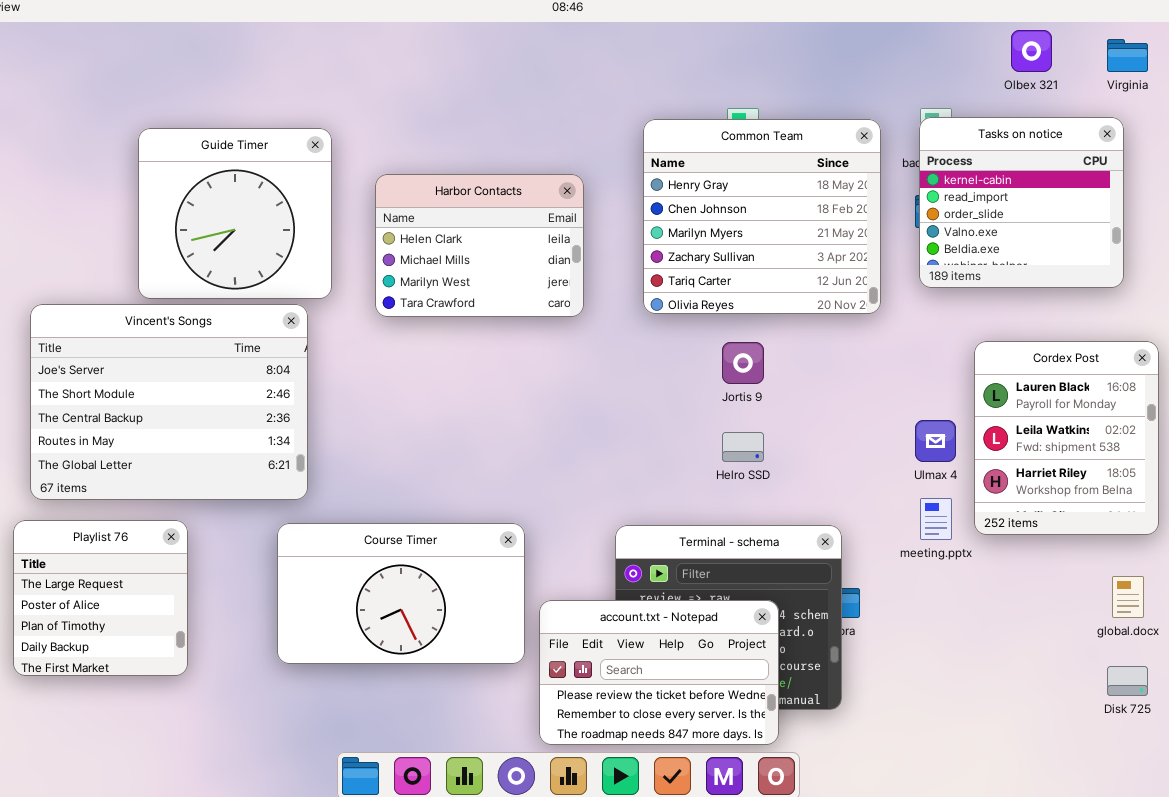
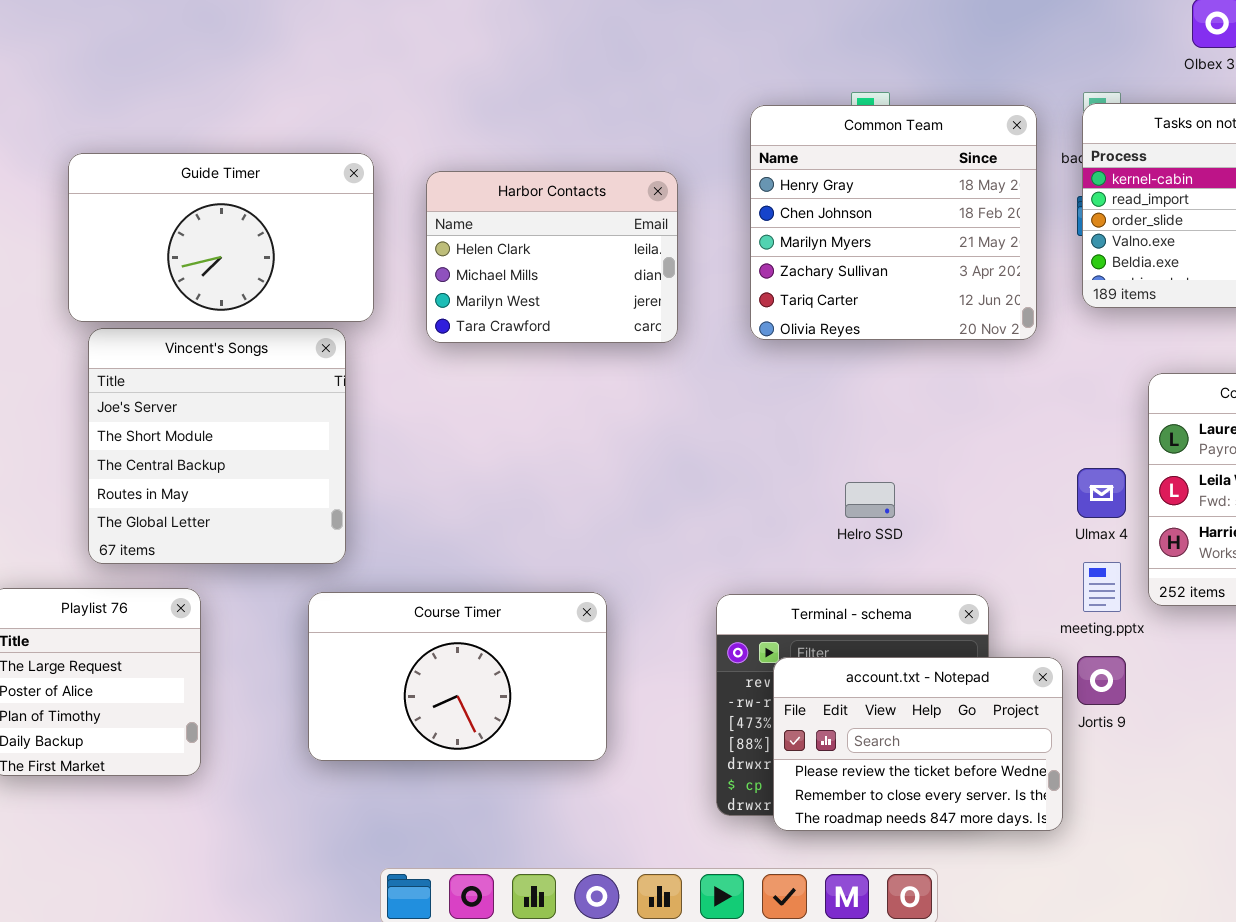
Guide Timer: [138,128,332,299] -> [68,153,374,322], resized
Vincent's Songs: [30,304,308,500] -> [88,328,346,564], resized
Jortis 9: [722,342,764,384] -> [1077,656,1126,705], moved
account.txt - Notepad: [539,600,779,745] -> [773,657,1063,831], moved

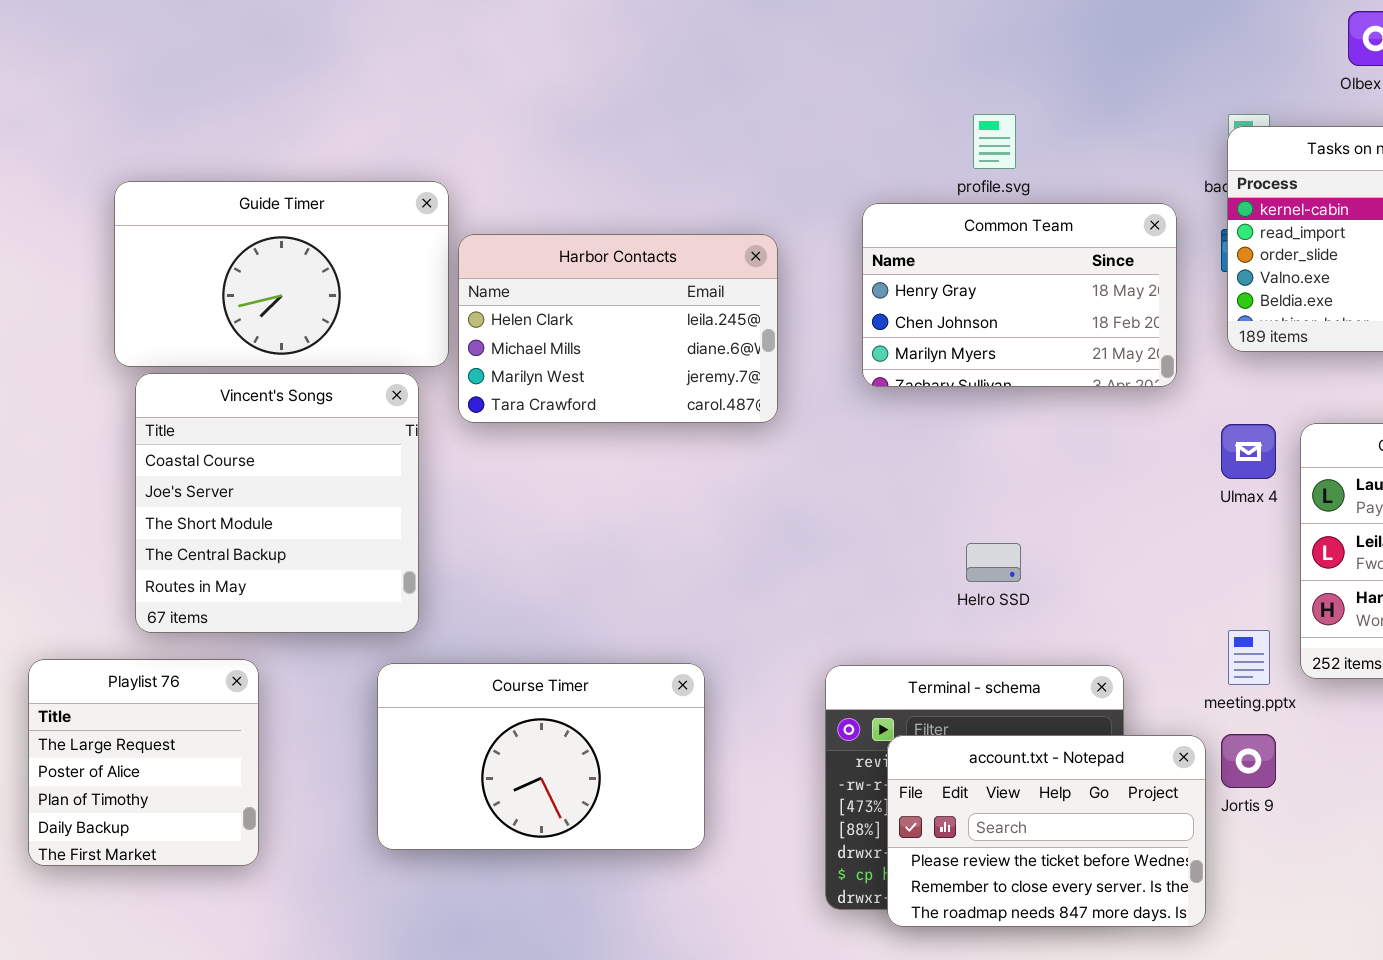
Common Team: [750,105,1037,340] -> [862,203,1177,387], resized
Harbor Contacts: [426,171,678,343] -> [458,234,778,423], moved, resized
Vincent's Songs: [88,328,346,564] -> [135,373,419,633], scrolled up 1 row
Ulmax 4: [1077,468,1126,518] -> [1221,424,1276,479], moved

